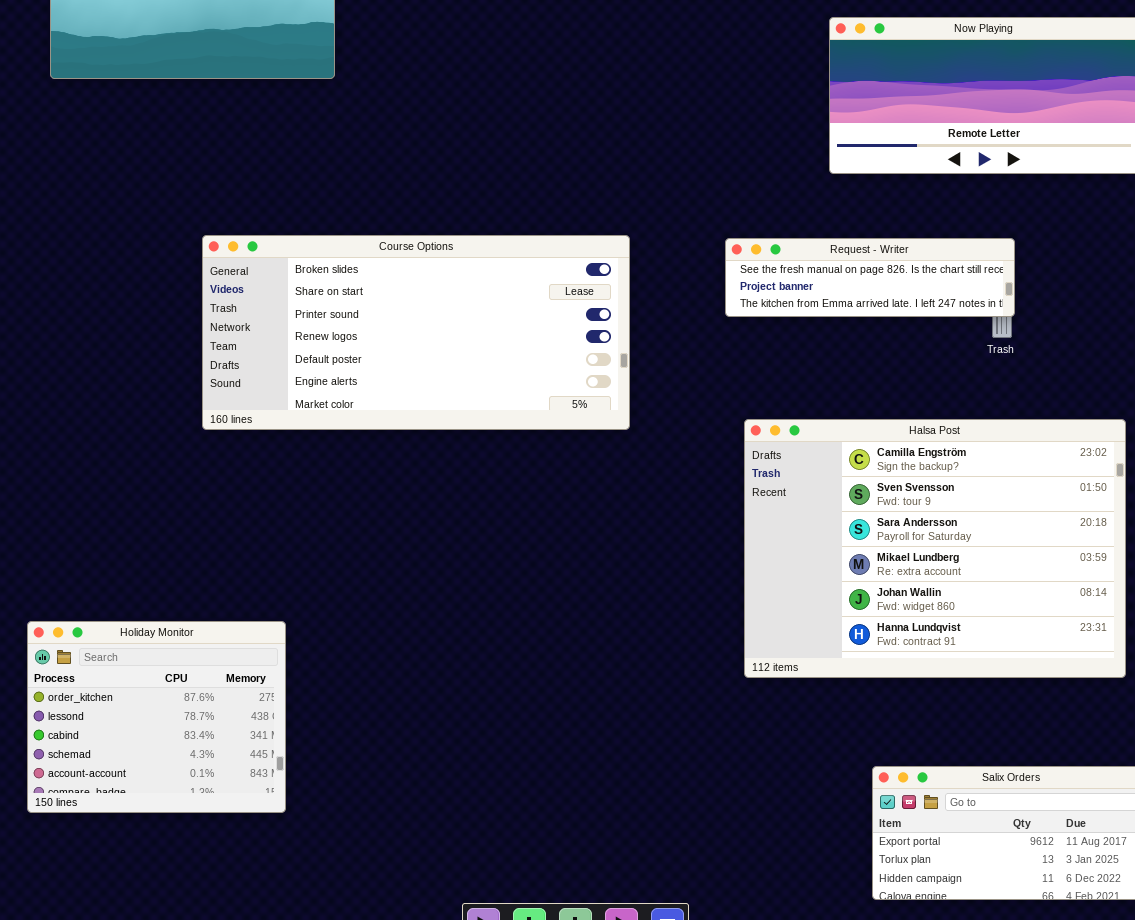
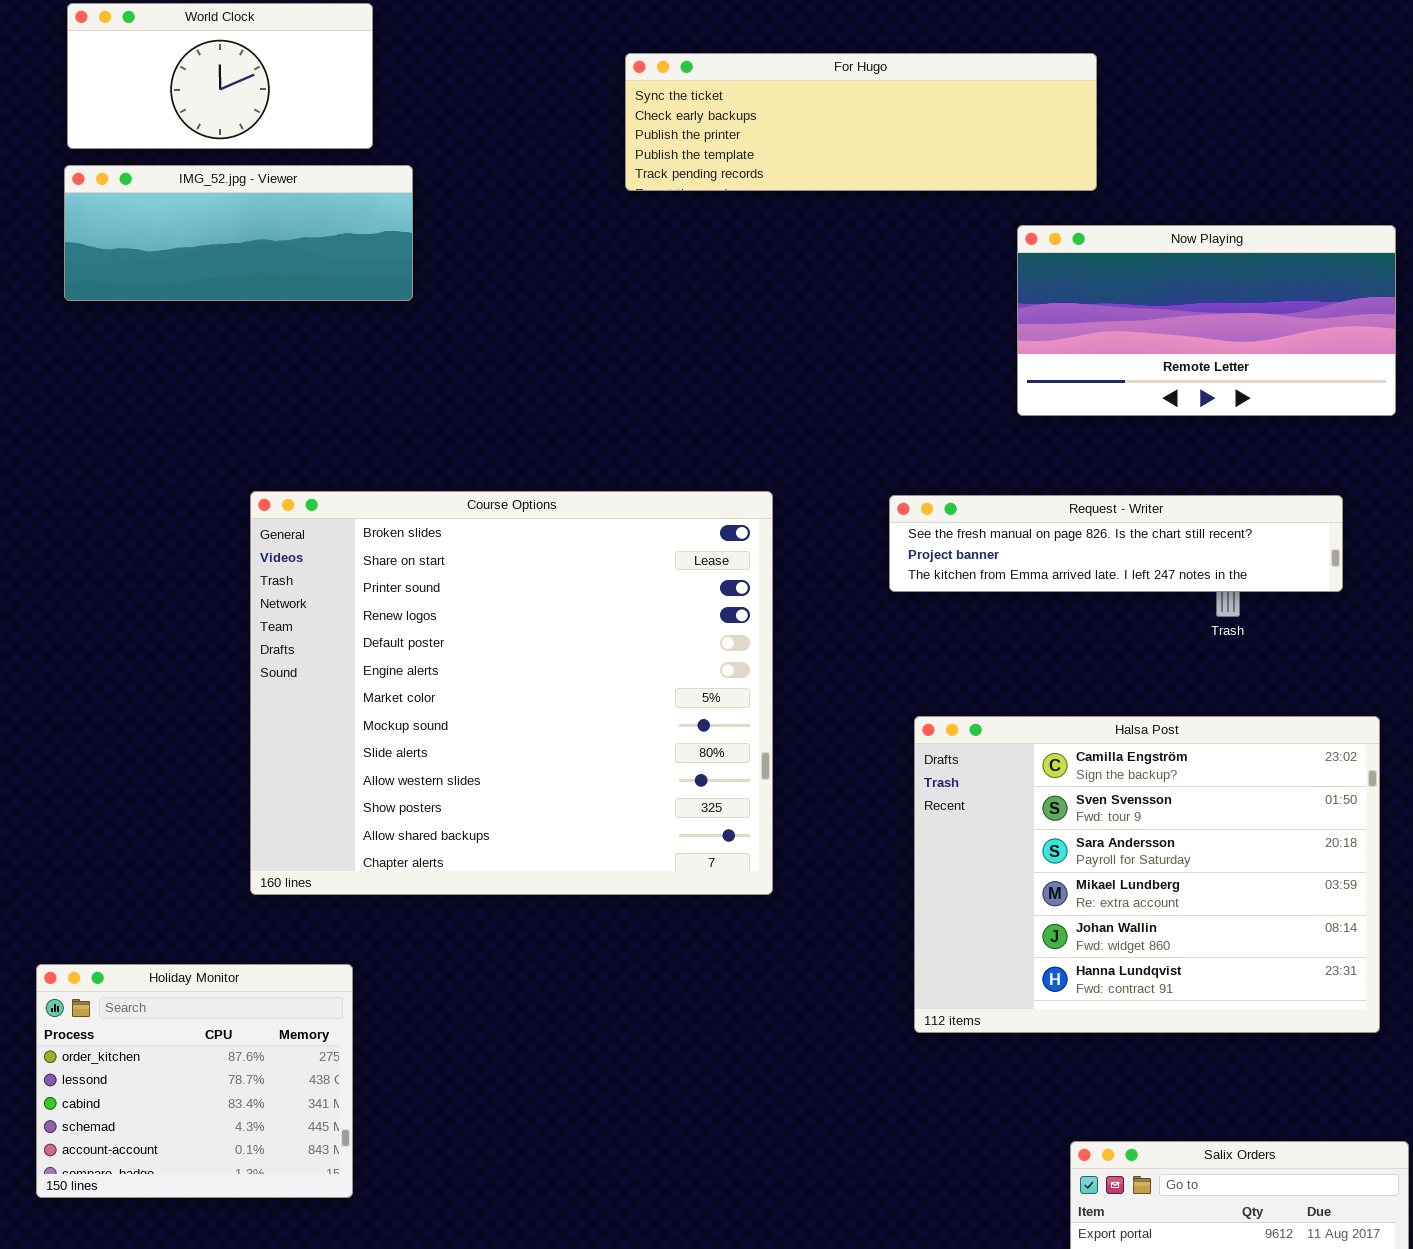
Course Options: [202,235,630,430] -> [250,491,773,895], resized
Request - Writer: [725,238,1015,317] -> [889,495,1343,592], resized

